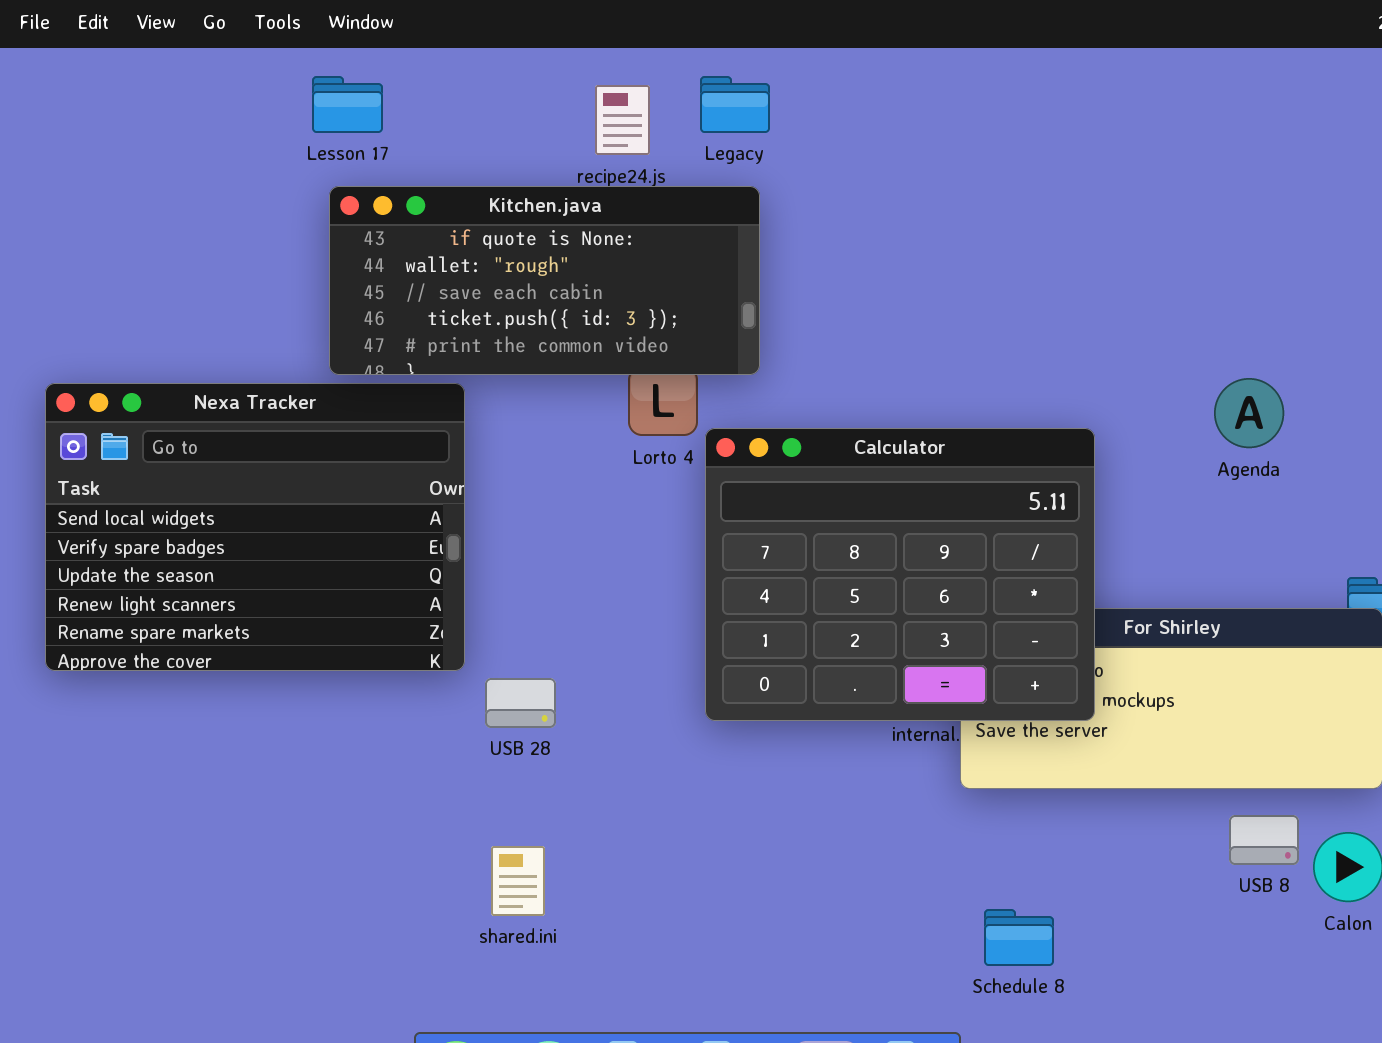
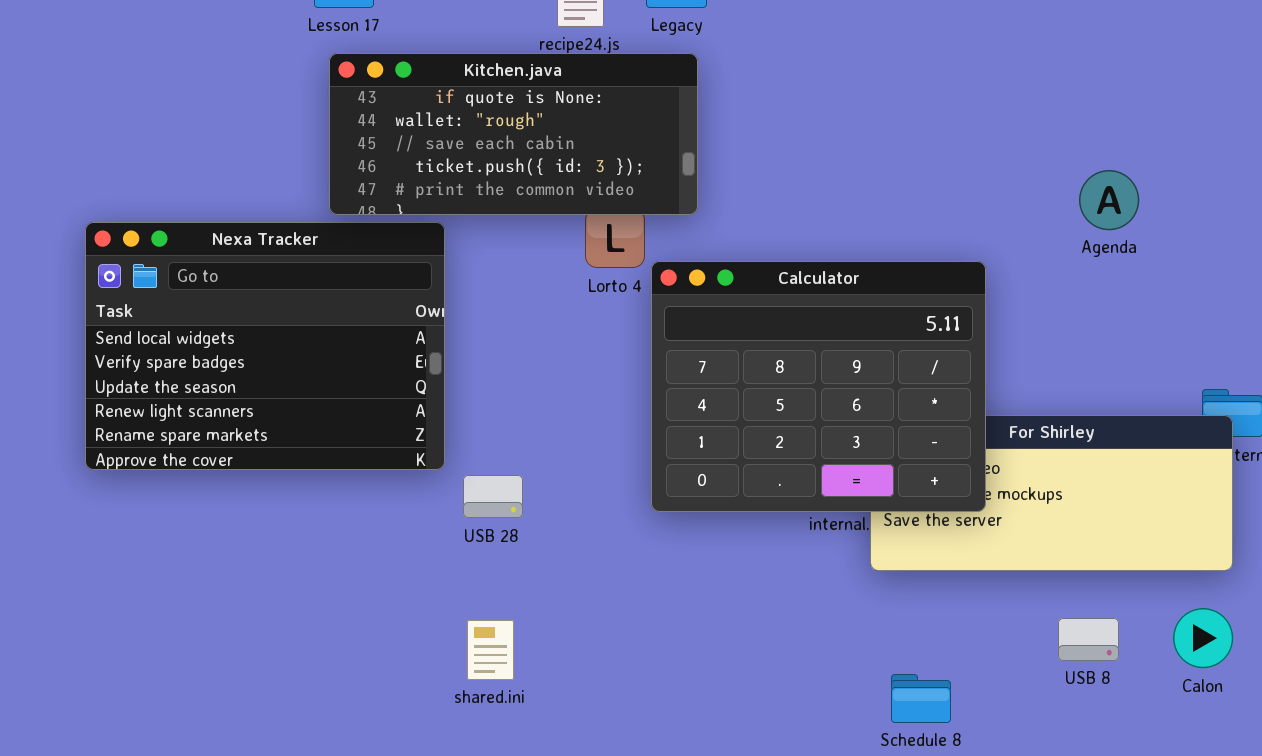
Agenda: [1214,378,1284,448] -> [1079,170,1139,230], moved
USB 8: [1229,815,1299,865] -> [1058,618,1119,661], moved

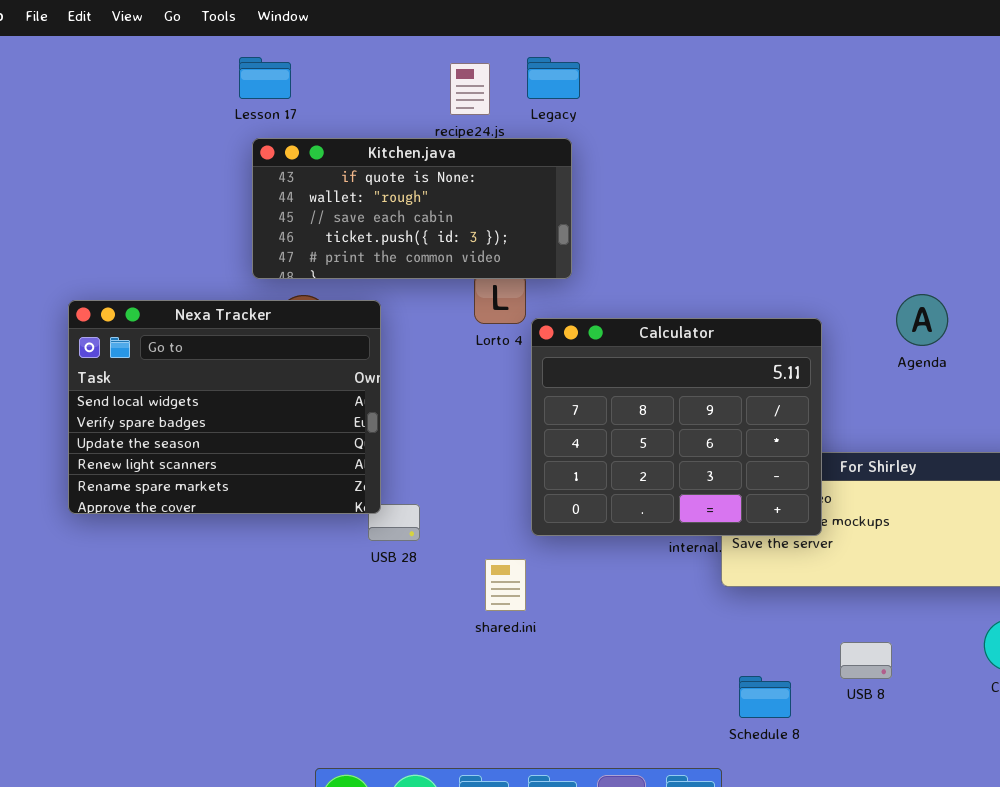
Agenda: [1079,170,1139,230] -> [896,294,948,346], moved
Nexa Tracker: [85,222,445,470] -> [68,300,381,514], moved
USB 8: [1058,618,1119,661] -> [840,642,892,679], moved
shared.ini: [467,620,514,680] -> [485,559,526,611], moved

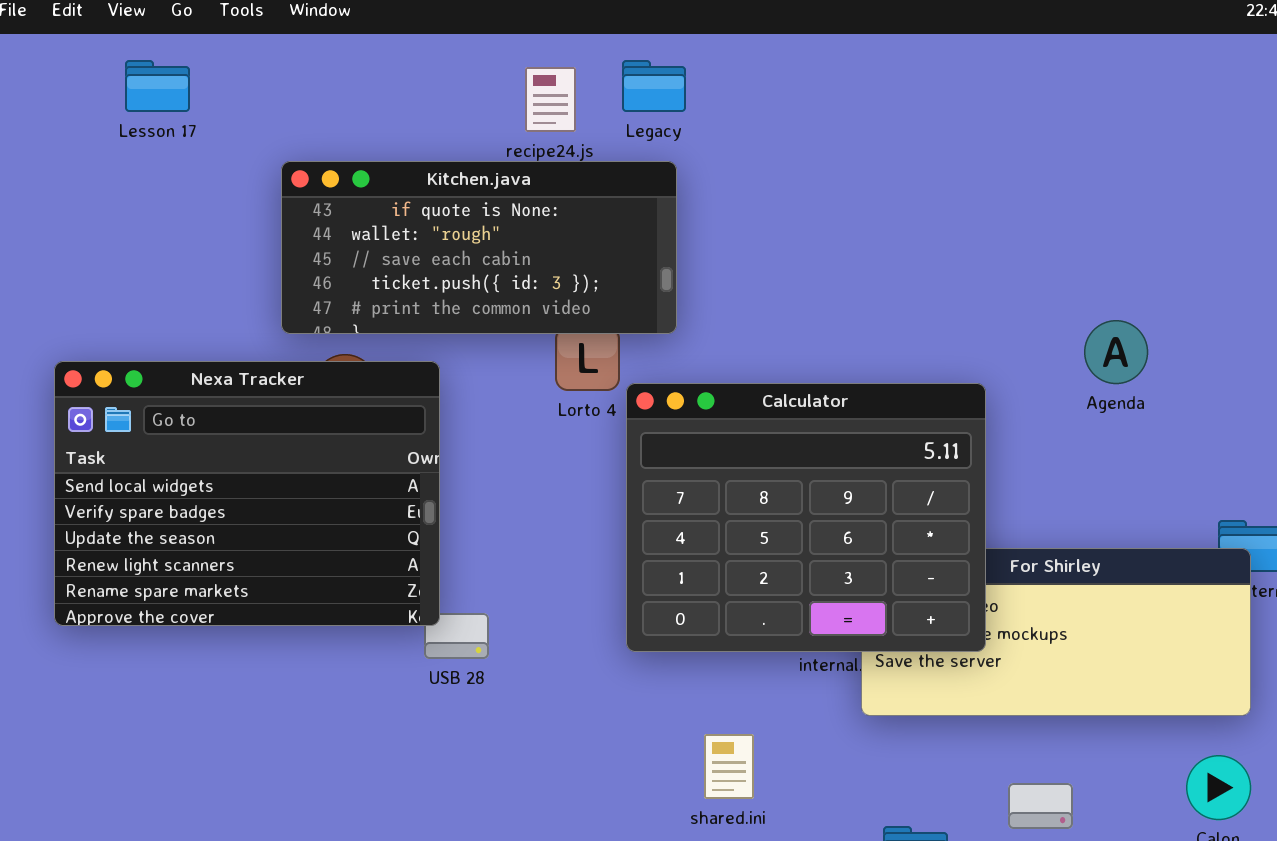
Lesson 17: [239,57,291,99] -> [125,60,190,112], moved
Agenda: [896,294,948,346] -> [1084,320,1148,384], moved
shared.ini: [485,559,526,611] -> [704,734,754,799], moved

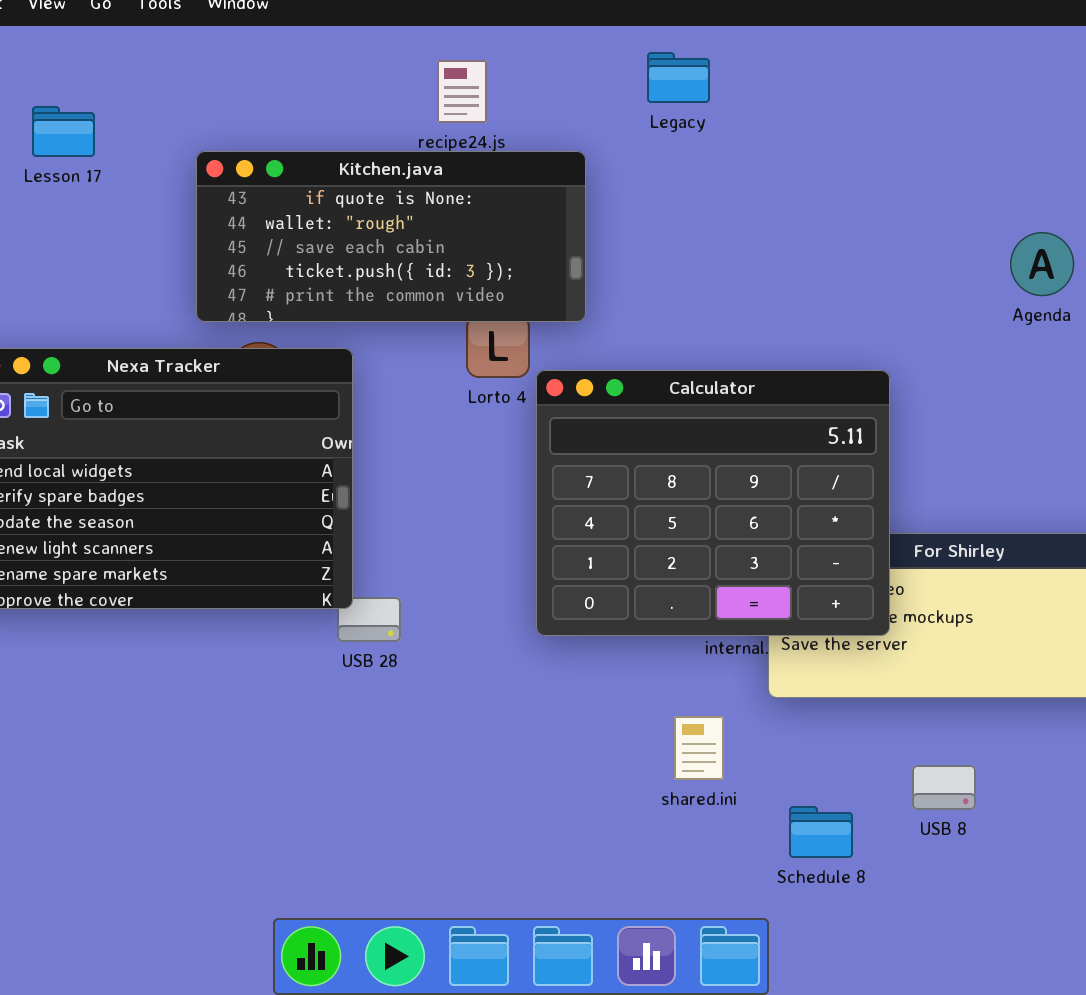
Lesson 17: [125,60,190,112] -> [32,106,95,157], moved
Legacy: [622,60,686,112] -> [647,52,710,103], moved
Agenda: [1084,320,1148,384] -> [1010,232,1074,296], moved
shared.ini: [704,734,754,799] -> [674,716,724,780], moved

